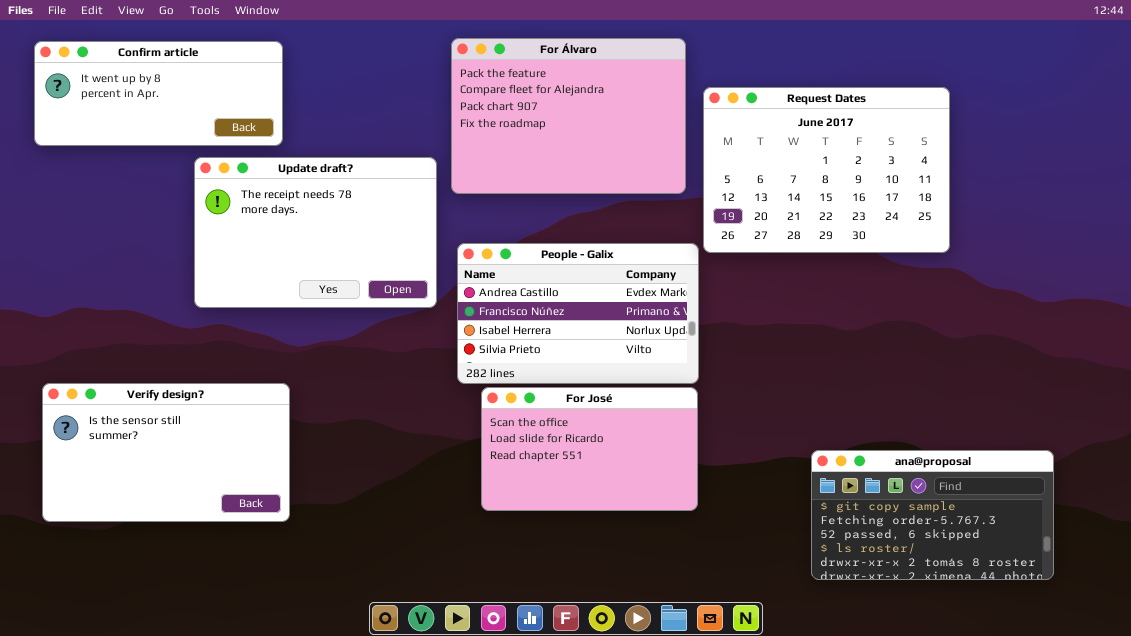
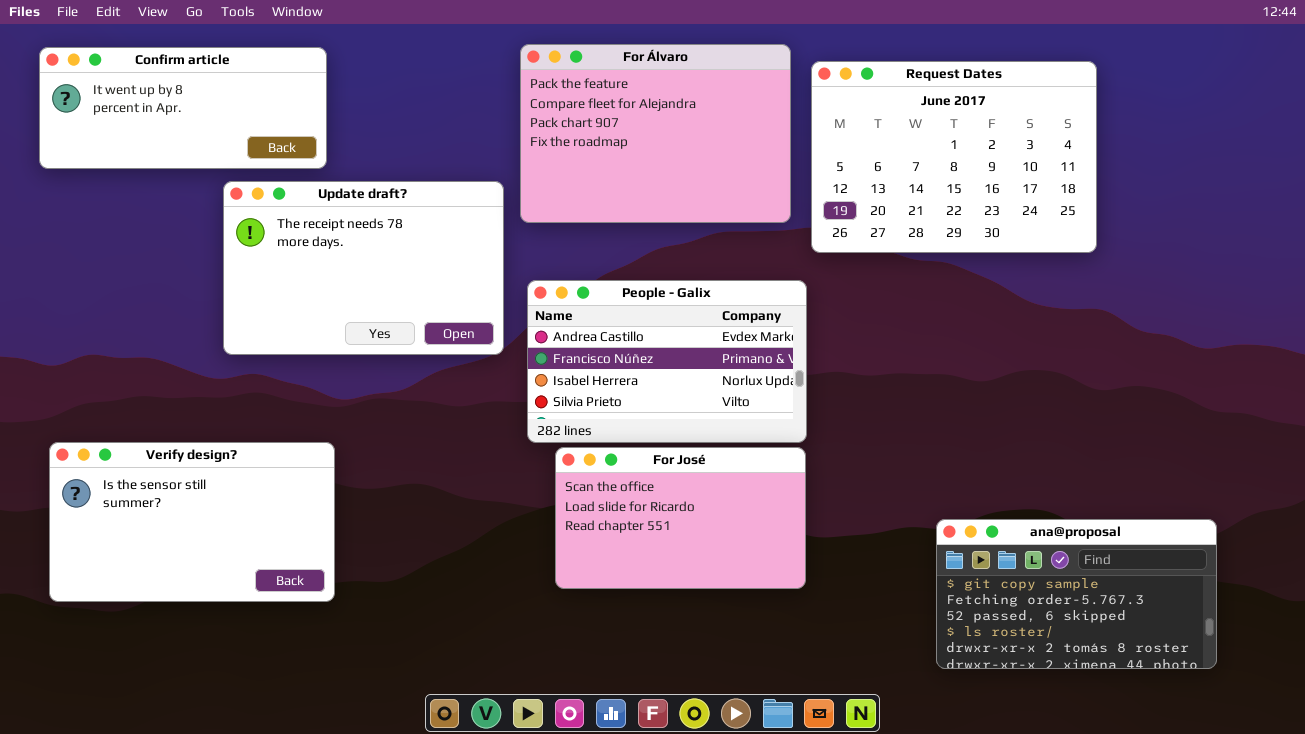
Request Dates: [703,87,950,253] -> [811,61,1097,253], moved

